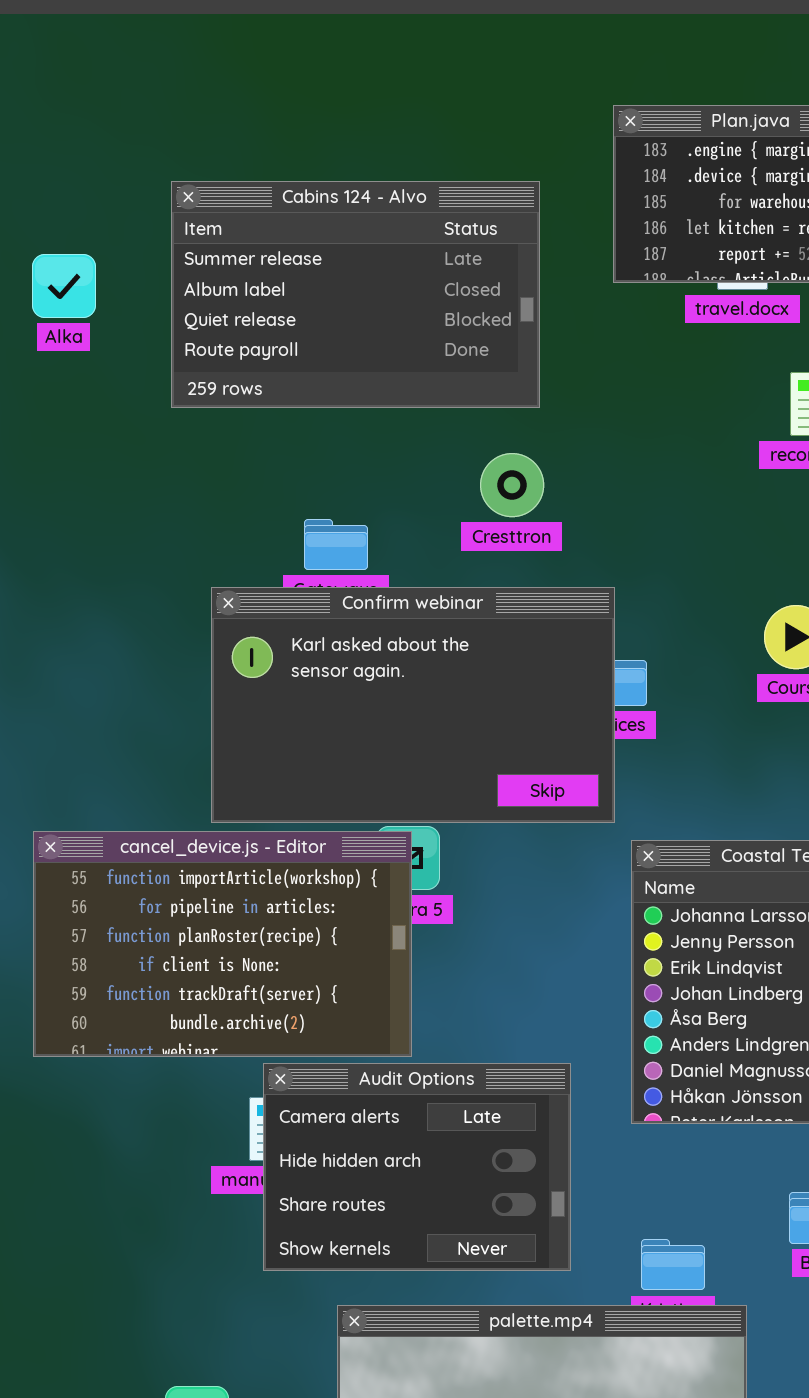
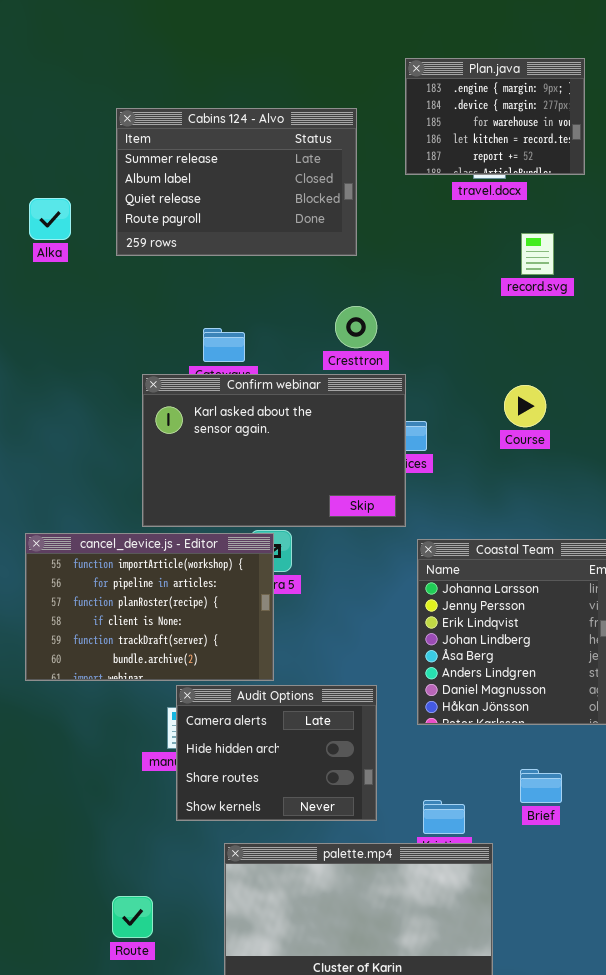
Alka: [32,254,96,318] -> [29,198,71,240], moved
Cresttron: [480,453,544,517] -> [335,306,377,348], moved

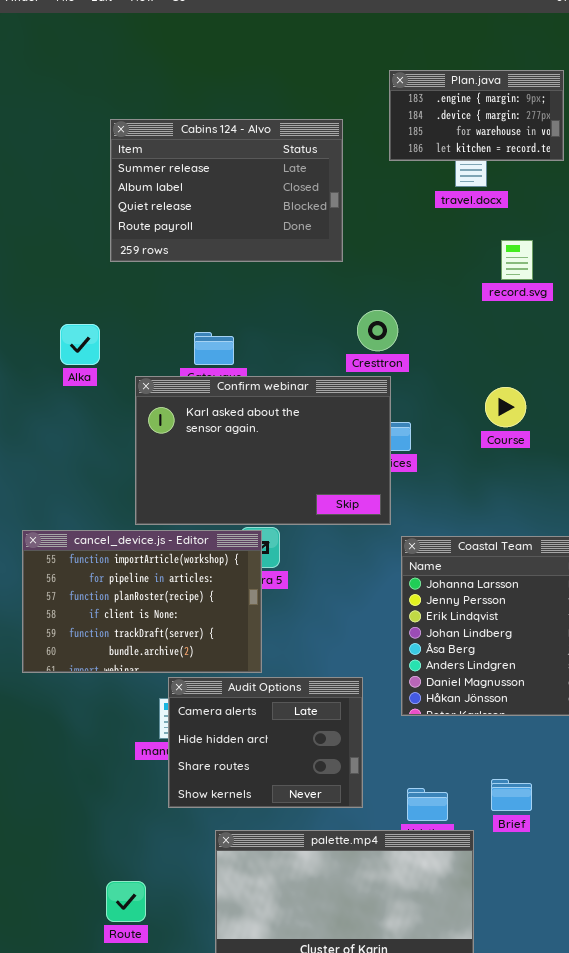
Plan.java: [405,58,585,175] -> [389,70,564,161], resized
Alka: [29,198,71,240] -> [60,324,100,365], moved
Cresttron: [335,306,377,348] -> [357,310,398,351], moved
Brief: [520,769,562,803] -> [491,779,532,811], moved

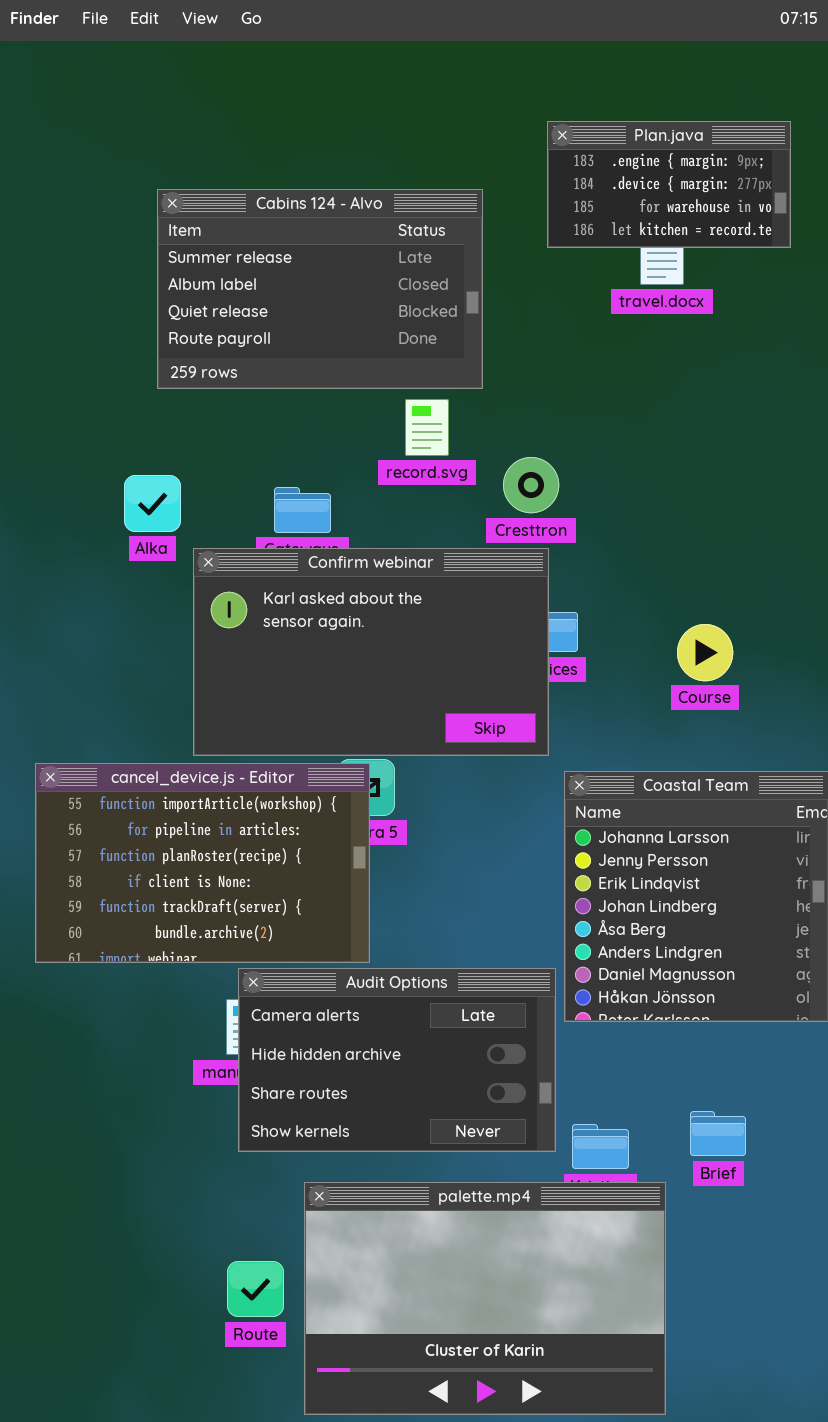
record.svg: [501,240,533,280] -> [405,399,449,456], moved
Alka: [60,324,100,365] -> [124,475,181,532], moved
Course: [485,387,526,427] -> [677,624,733,681], moved
Audit Options: [168,677,363,808] -> [238,968,556,1152], resized
Route: [106,881,146,922] -> [227,1261,284,1317], moved

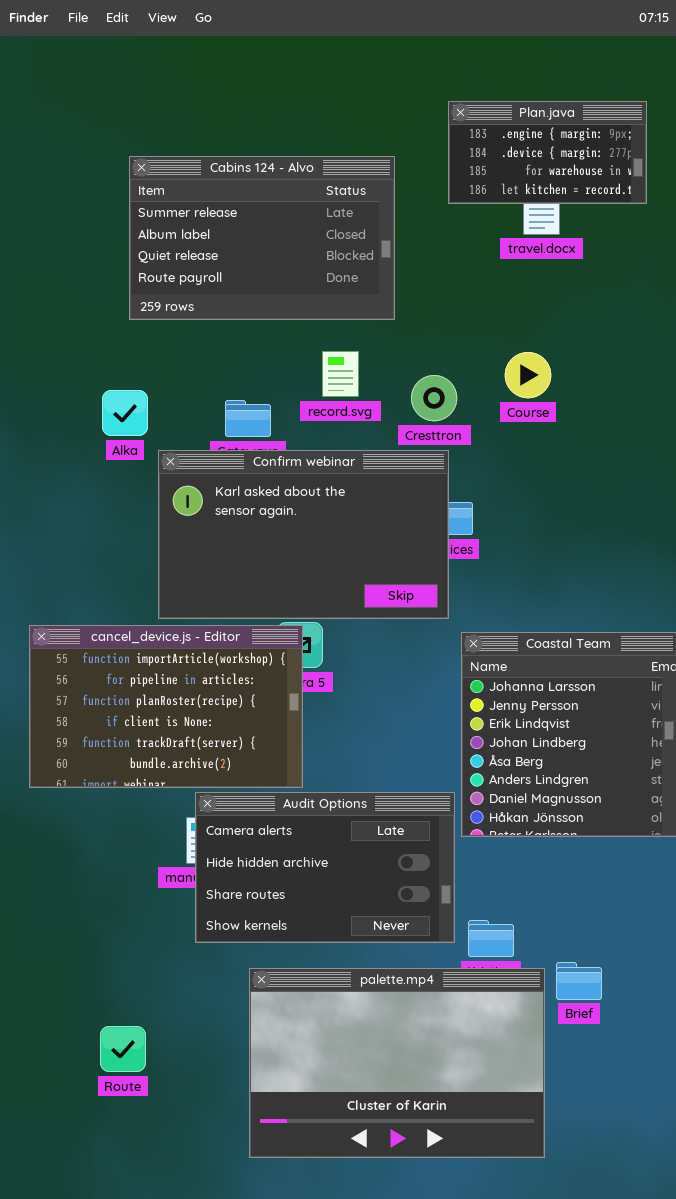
record.svg: [405,399,449,456] -> [322,351,359,397], moved
Course: [677,624,733,681] -> [505,352,551,398], moved
Brief: [690,1111,746,1156] -> [556,962,602,1000], moved
Route: [227,1261,284,1317] -> [100,1026,146,1072], moved

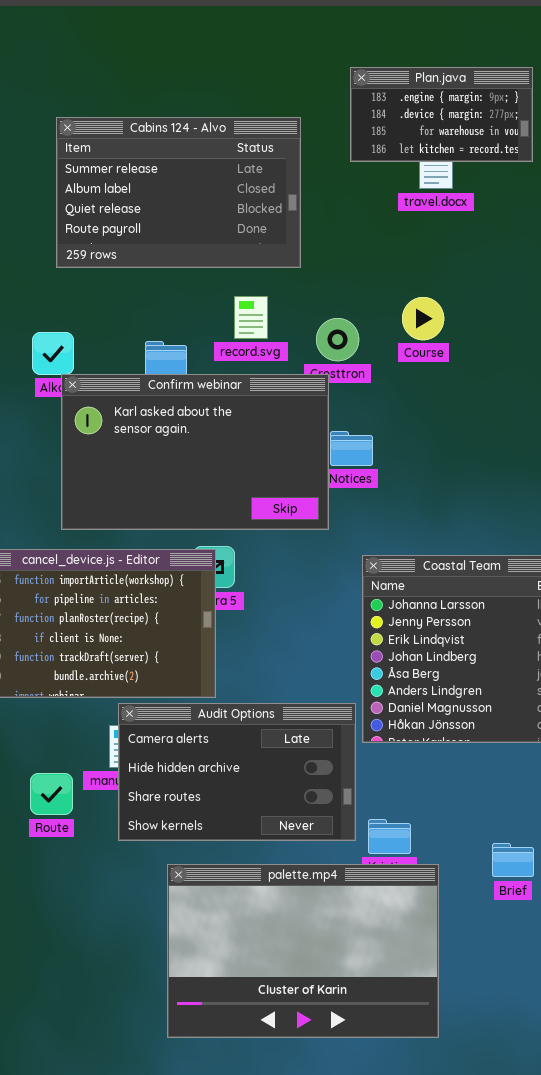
Confirm webinar: [158,450,449,619] -> [61,374,329,530], moved
Brief: [556,962,602,1000] -> [492,843,534,877], moved
Route: [100,1026,146,1072] -> [30,773,73,815], moved

